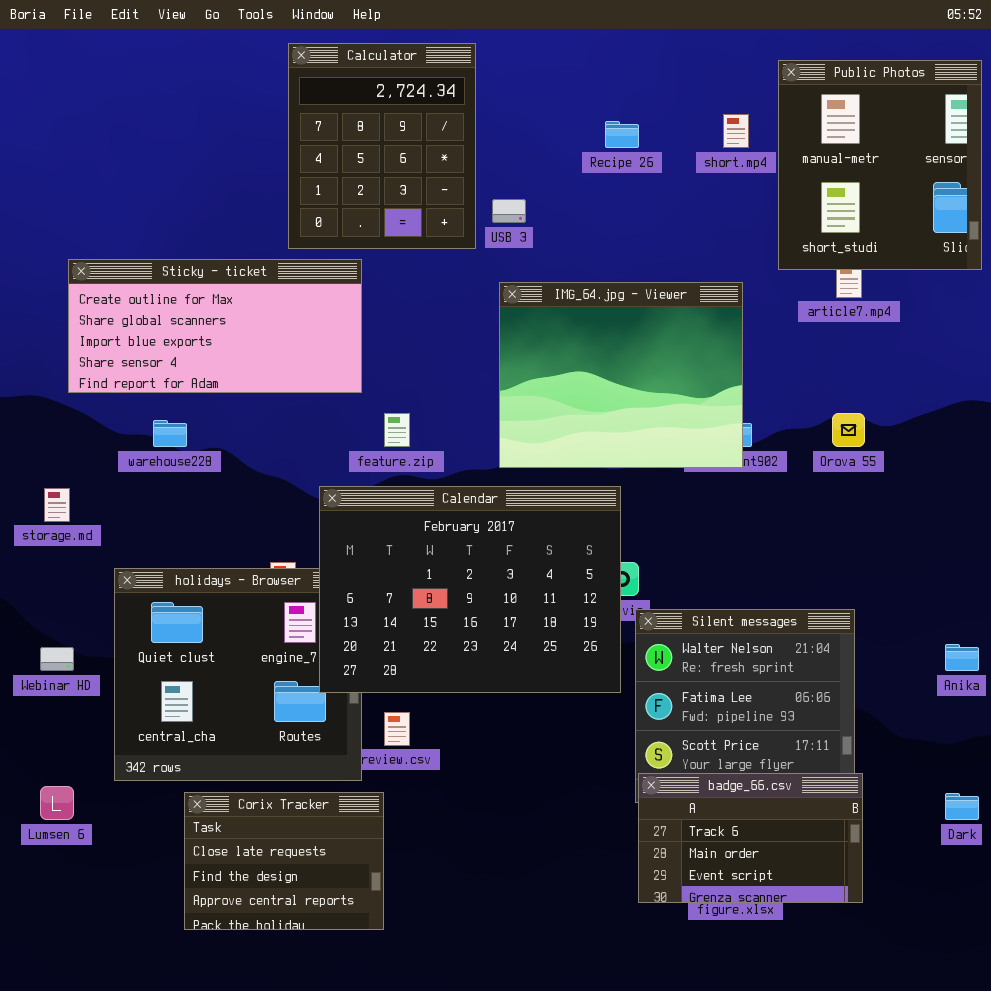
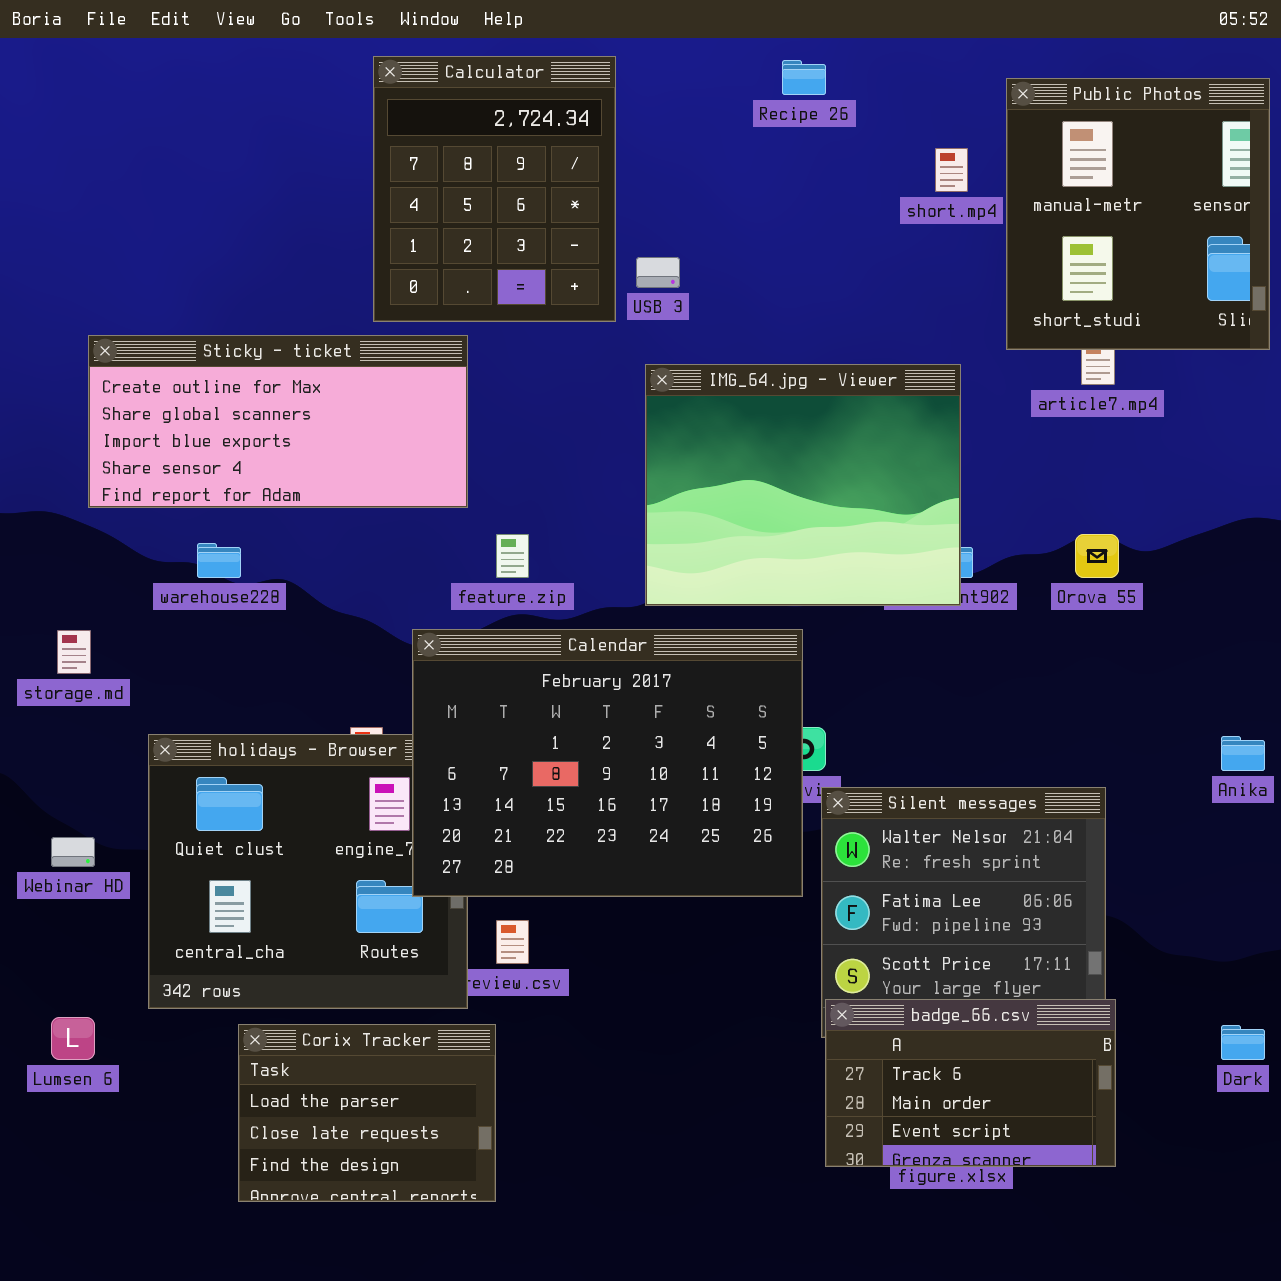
Recipe 26: [605,121,639,148] -> [782,60,826,95], moved
Anika: [945,644,979,671] -> [1221,736,1265,771], moved
Corix Tracker: [184,792,384,930] -> [238,1024,496,1202], scrolled up 1 row

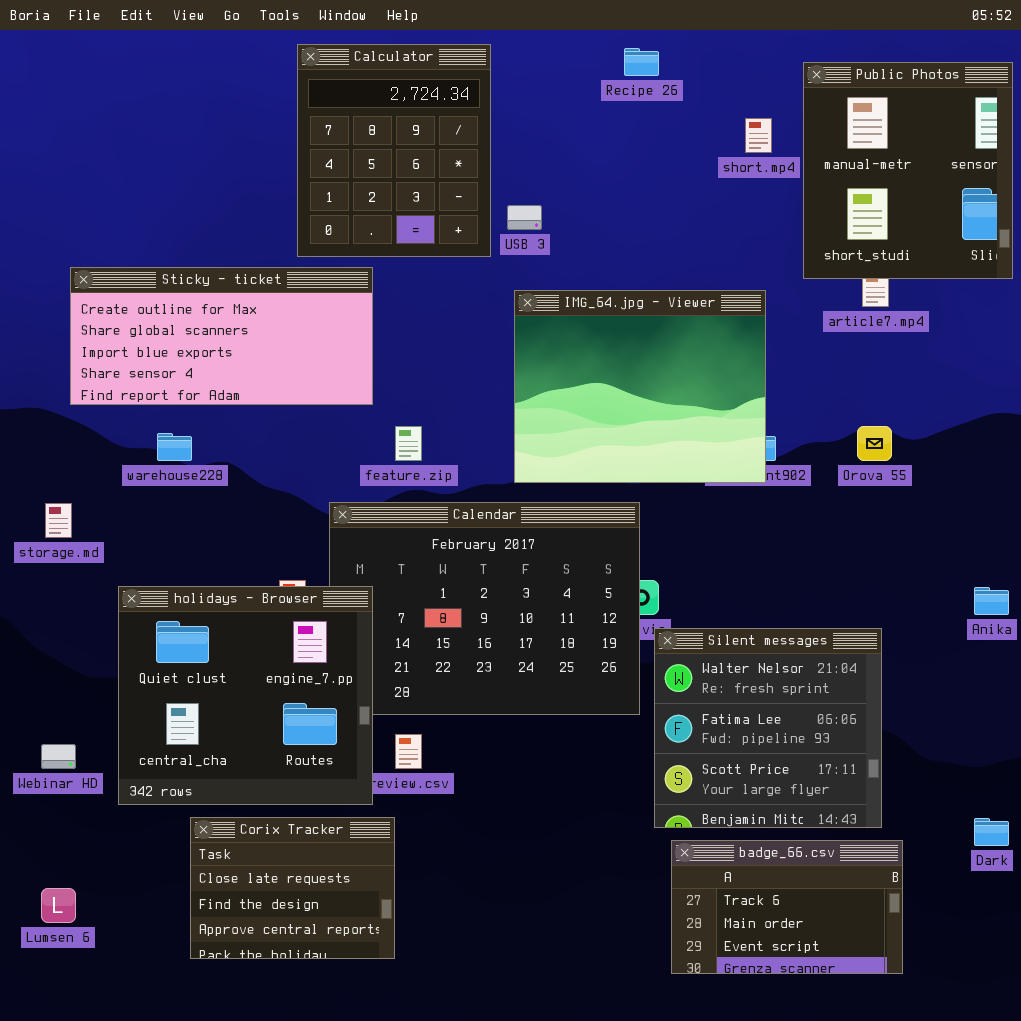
holidays - Browser: [148,734,468,1009] -> [118,586,373,805], raised
Webinar HD: [51,837,95,867] -> [41,744,76,769], moved
badge_66.csv: [825,999,1116,1167] -> [671,840,903,974], moved
Lumsen 6: [51,1017,95,1060] -> [41,888,76,923], moved
Corix Tracker: [238,1024,496,1202] -> [190,817,395,959], scrolled down 1 row

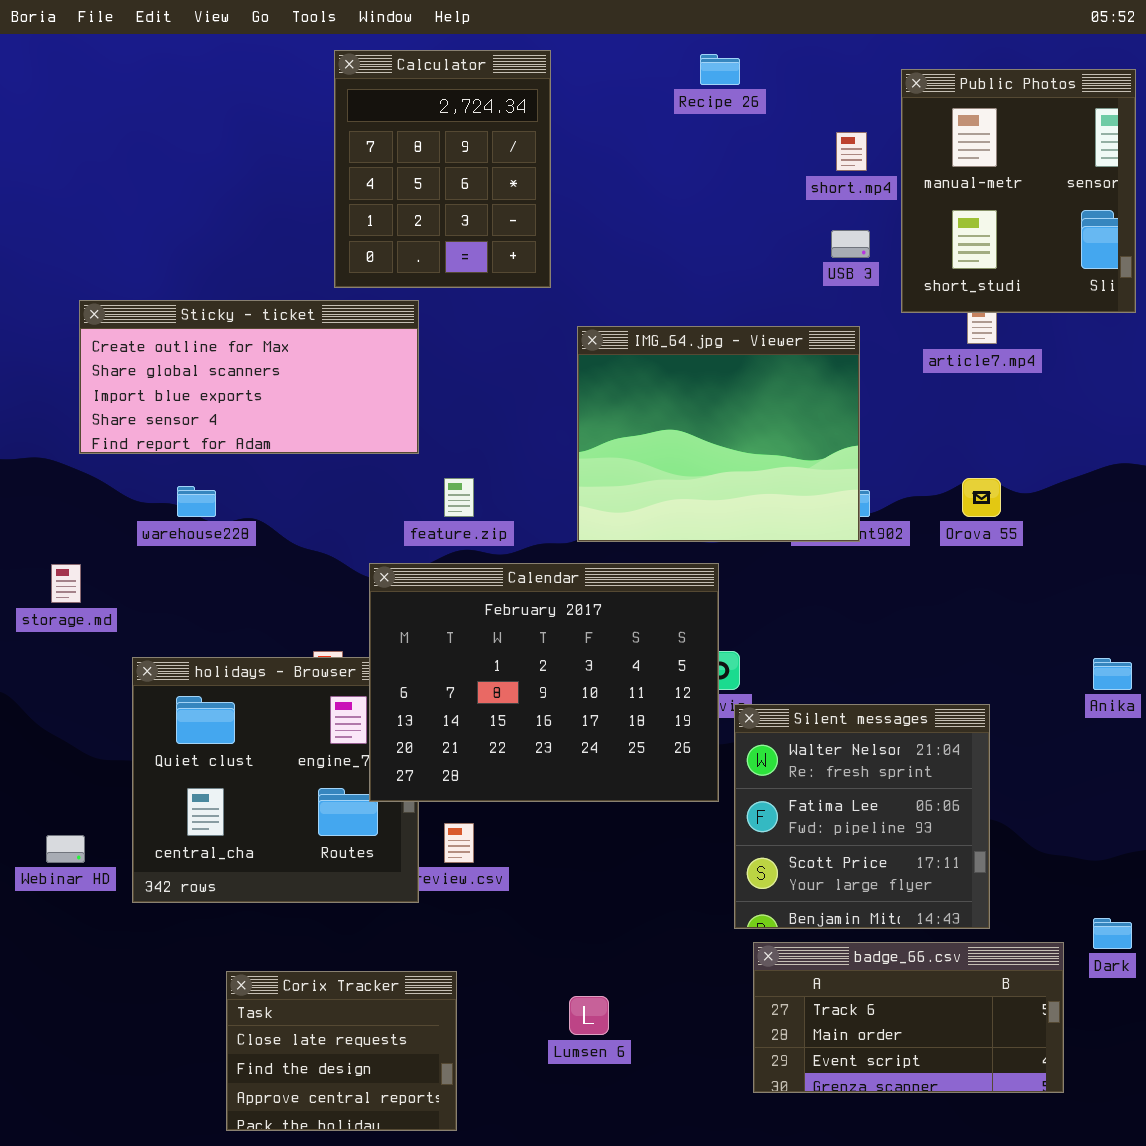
USB 3: [507,205,542,230] -> [831,230,870,258], moved
Calendar: [329,502,640,715] -> [369,563,719,802], raised
Corix Tracker: [190,817,395,959] -> [226,971,457,1131], moved
badge_66.csv: [671,840,903,974] -> [753,942,1064,1093], resized
Lumsen 6: [41,888,76,923] -> [569,996,609,1035], moved

